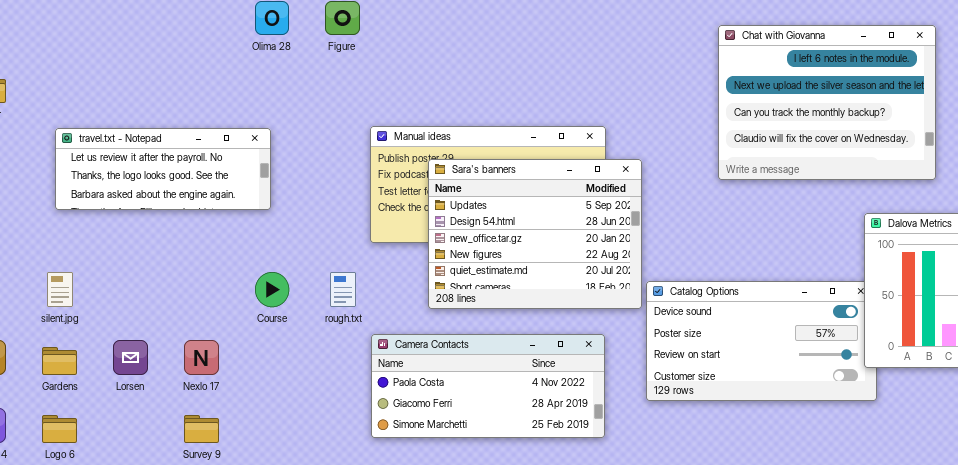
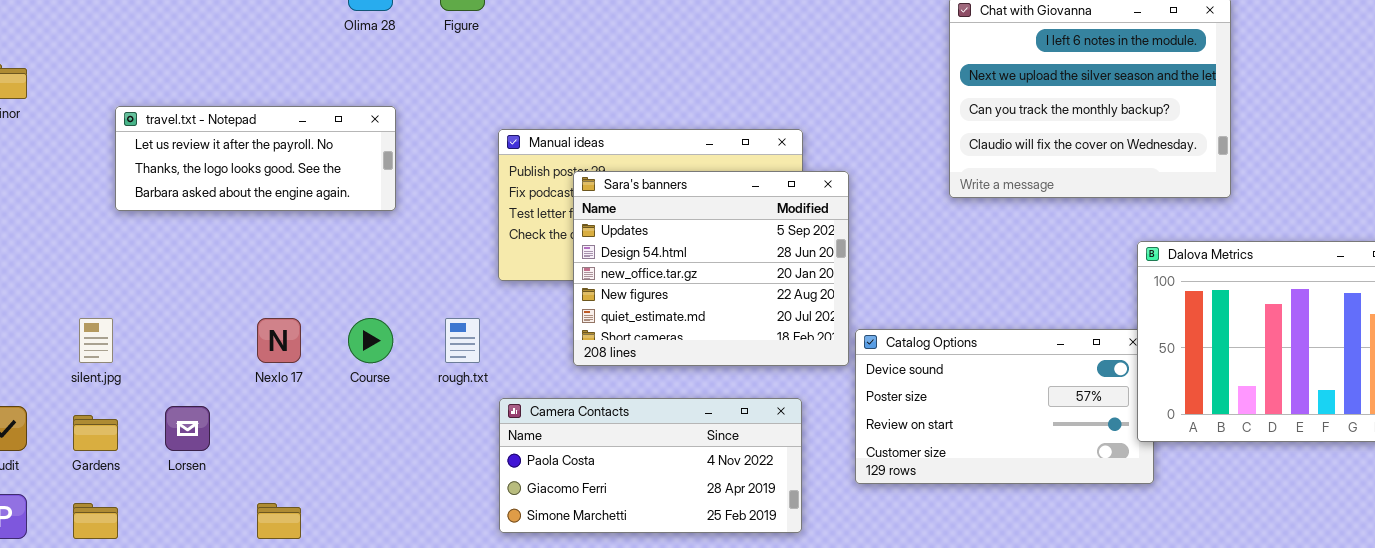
travel.txt - Notepad: [55,128,271,210] -> [115,106,396,211], moved
Nexlo 17: [184,340,219,375] -> [257,318,301,363], moved

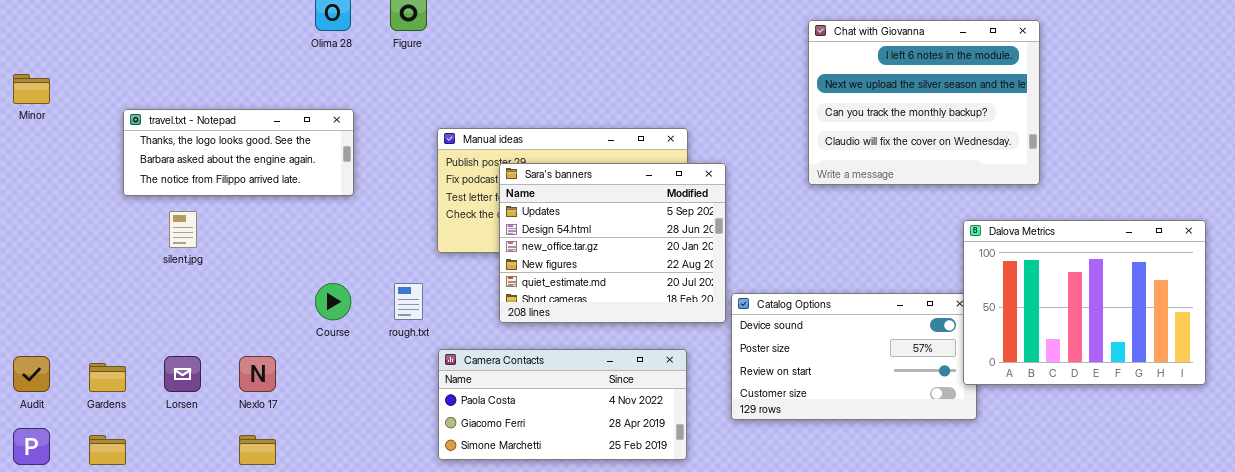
travel.txt - Notepad: [115,106,396,211] -> [123,109,354,196], scrolled down 1 row
silent.jpg: [79,318,113,363] -> [169,211,197,248], moved
Nexlo 17: [257,318,301,363] -> [239,356,276,392], moved

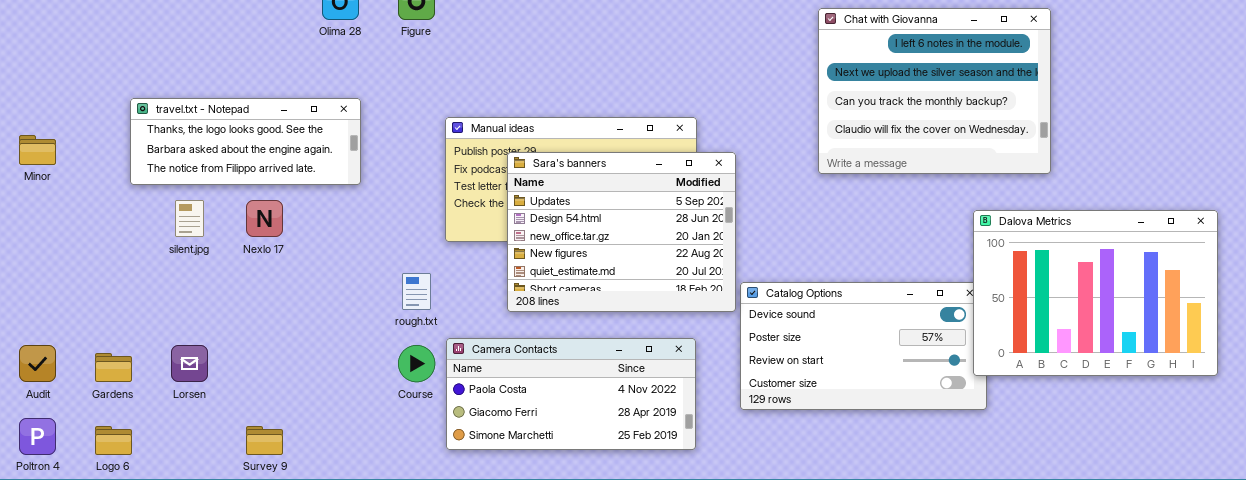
Minor: [13,74,50,104] -> [19,135,56,165], moved
Course: [315,283,351,320] -> [398,345,435,382], moved
Nexlo 17: [239,356,276,392] -> [246,200,283,237], moved

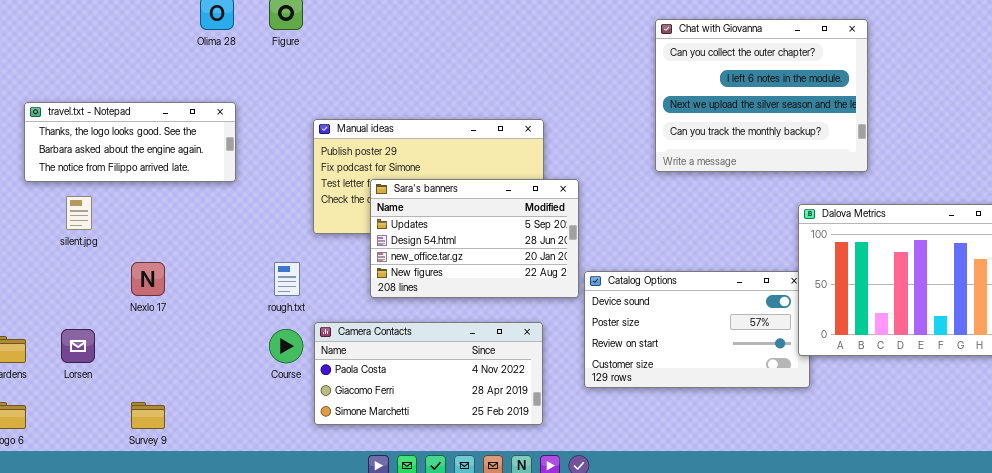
Chat with Giovanna: [818,8,1051,174] -> [655,19,868,172], scrolled up 1 row
Sara's banners: [507,152,736,312] -> [370,179,579,298], resized
Nexlo 17: [246,200,283,237] -> [131,262,165,296], moved

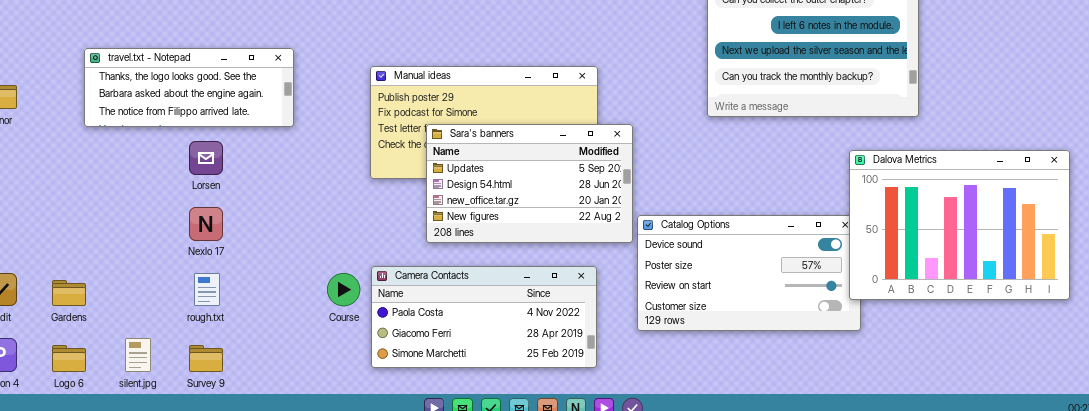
silent.jpg: [66,196,92,230] -> [125,338,151,372], moved
rough.txt: [274,262,300,296] -> [194,273,220,306], moved
Lorsen: [61,329,95,363] -> [189,141,223,175], moved

